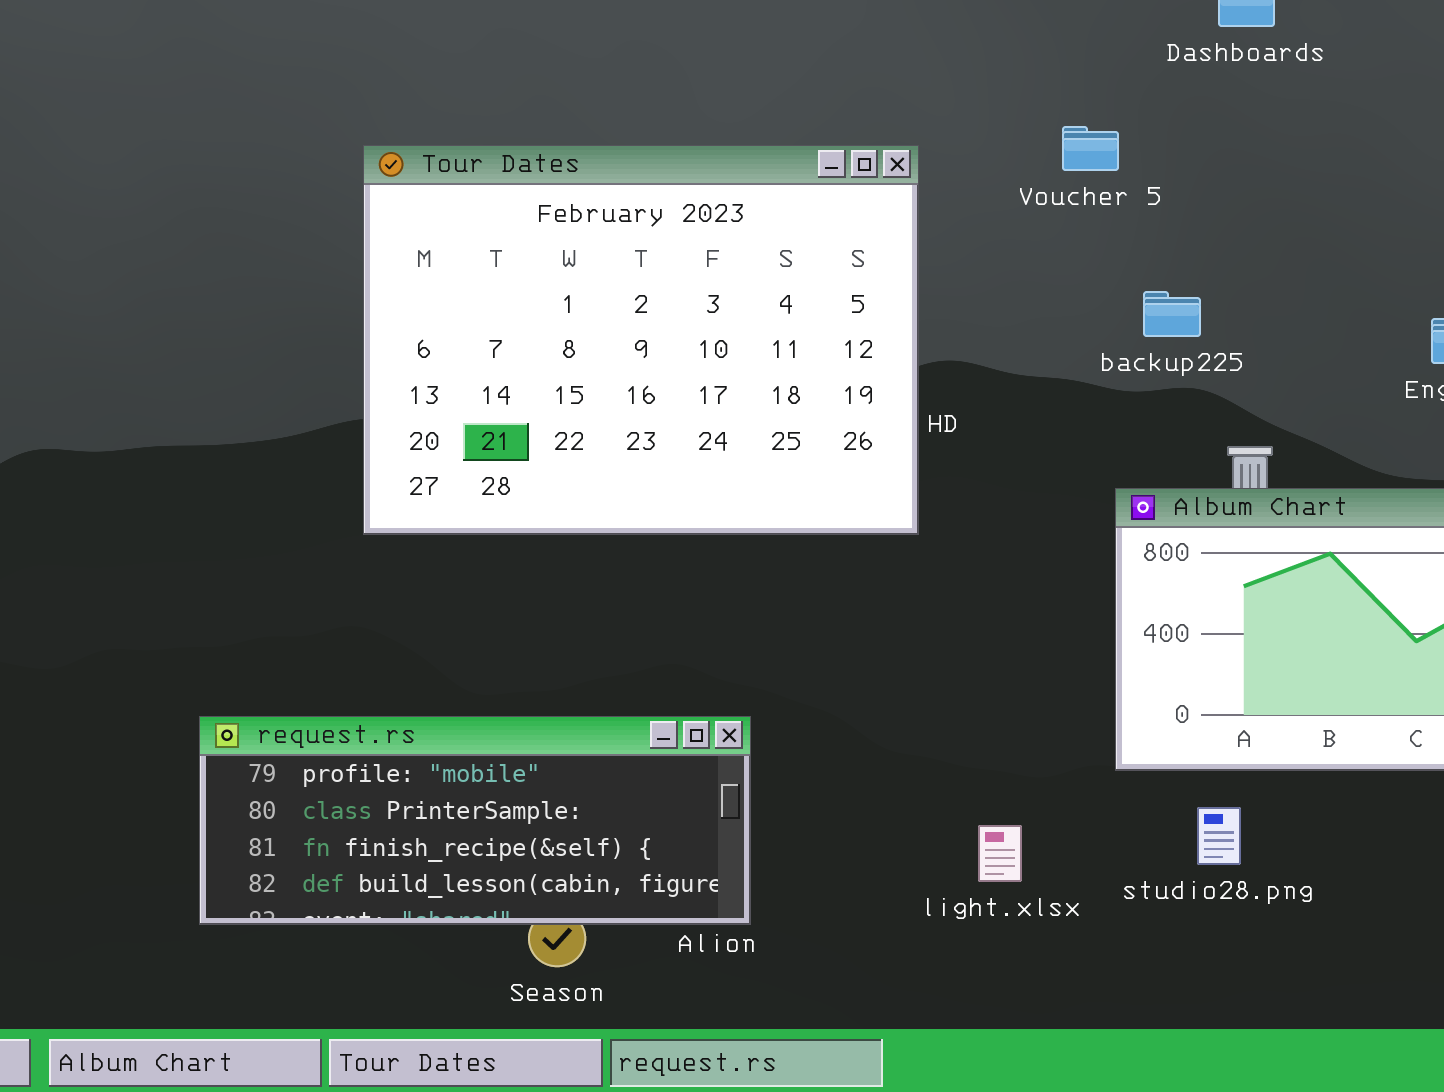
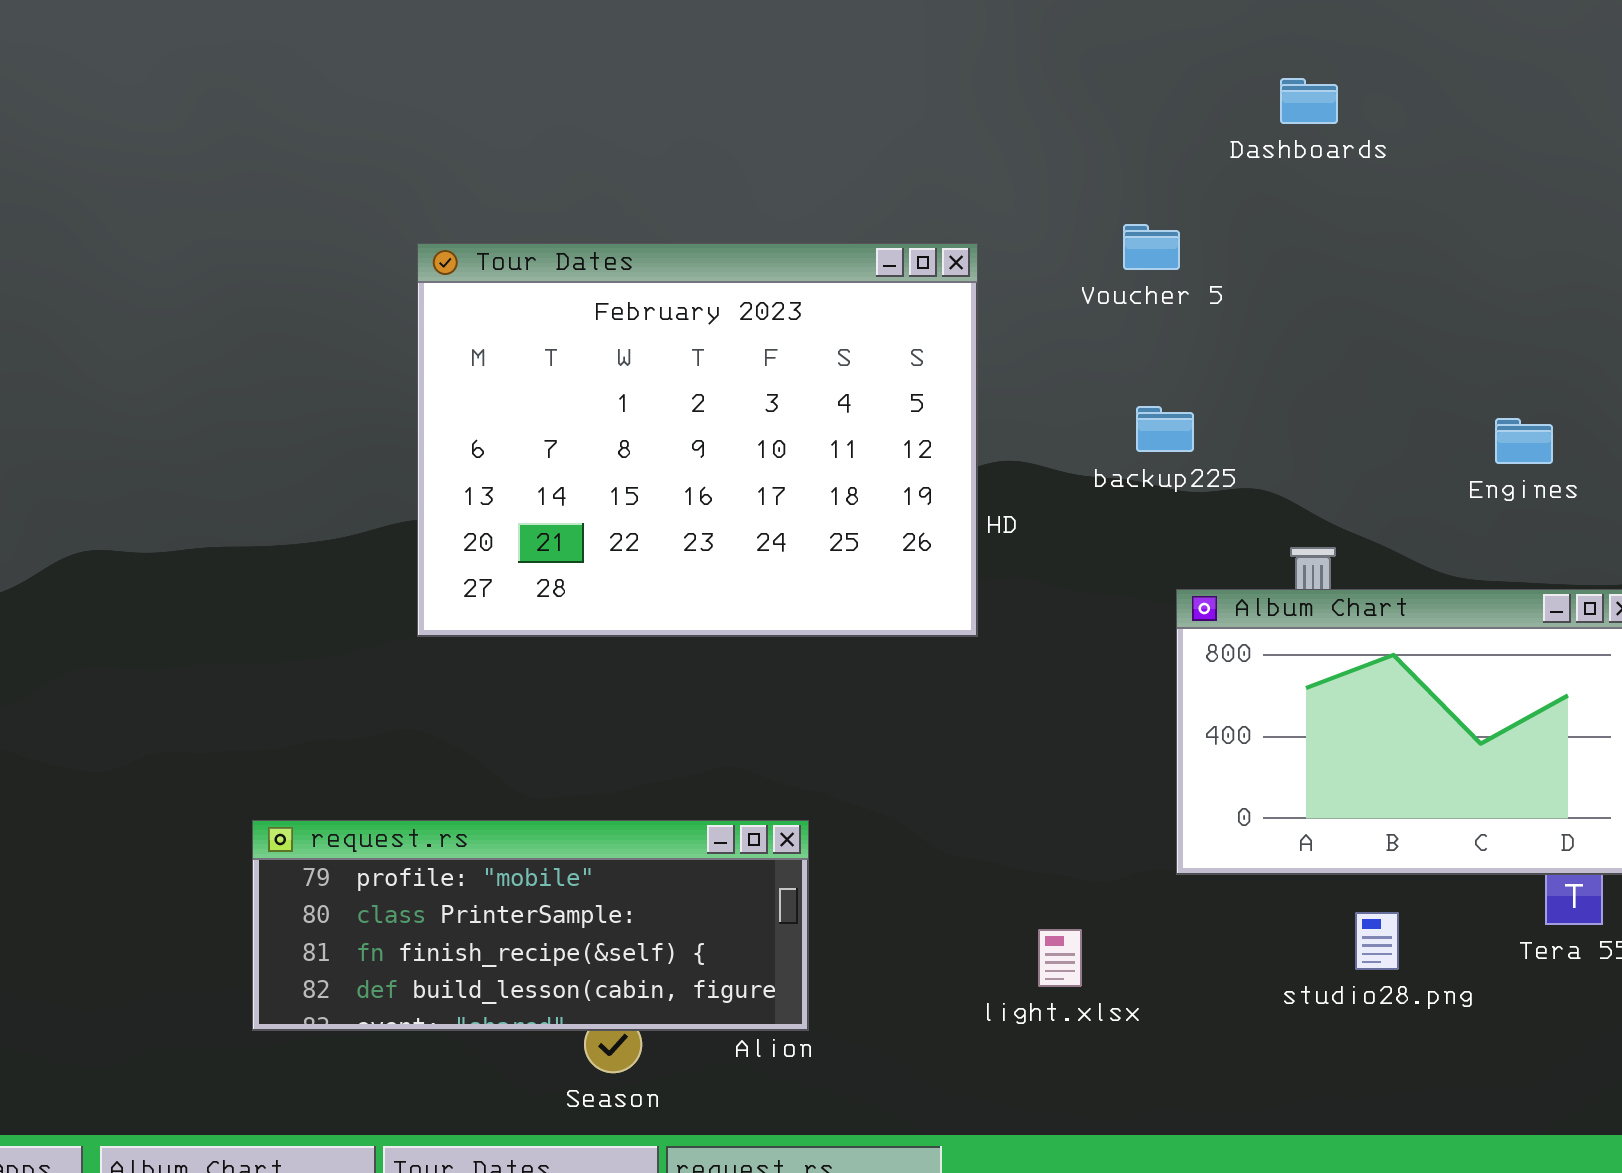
backup225: [1143,291,1201,337] -> [1136,406,1194,452], moved
studio28.png: [1197,807,1241,865] -> [1355,912,1399,970], moved

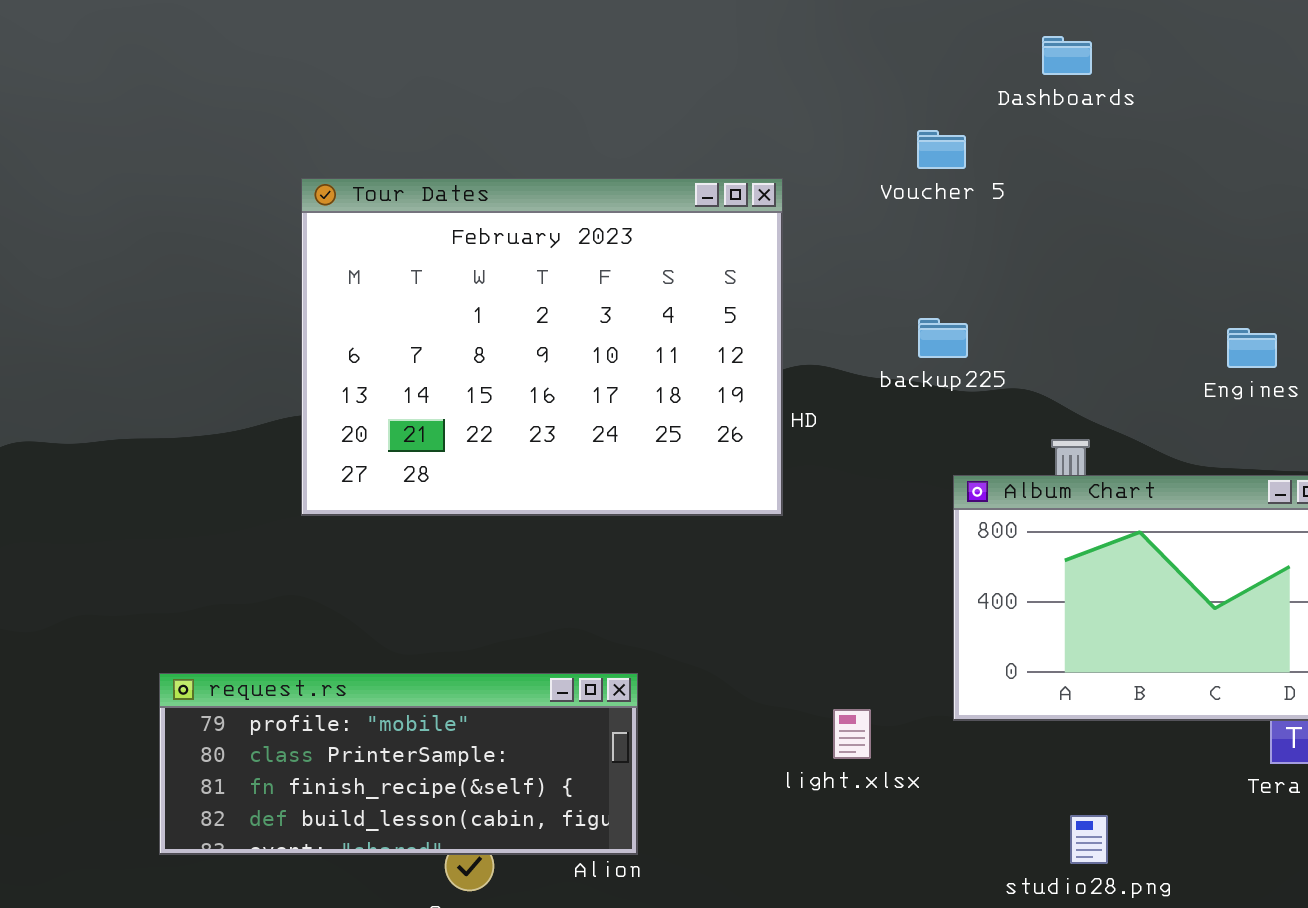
Voucher 5: [1123,224,1180,270] -> [917,130,966,169], moved
studio28.png: [1355,912,1399,970] -> [1070,815,1108,864], moved
light.xlsx: [1038,929,1082,987] -> [833,709,871,759], moved

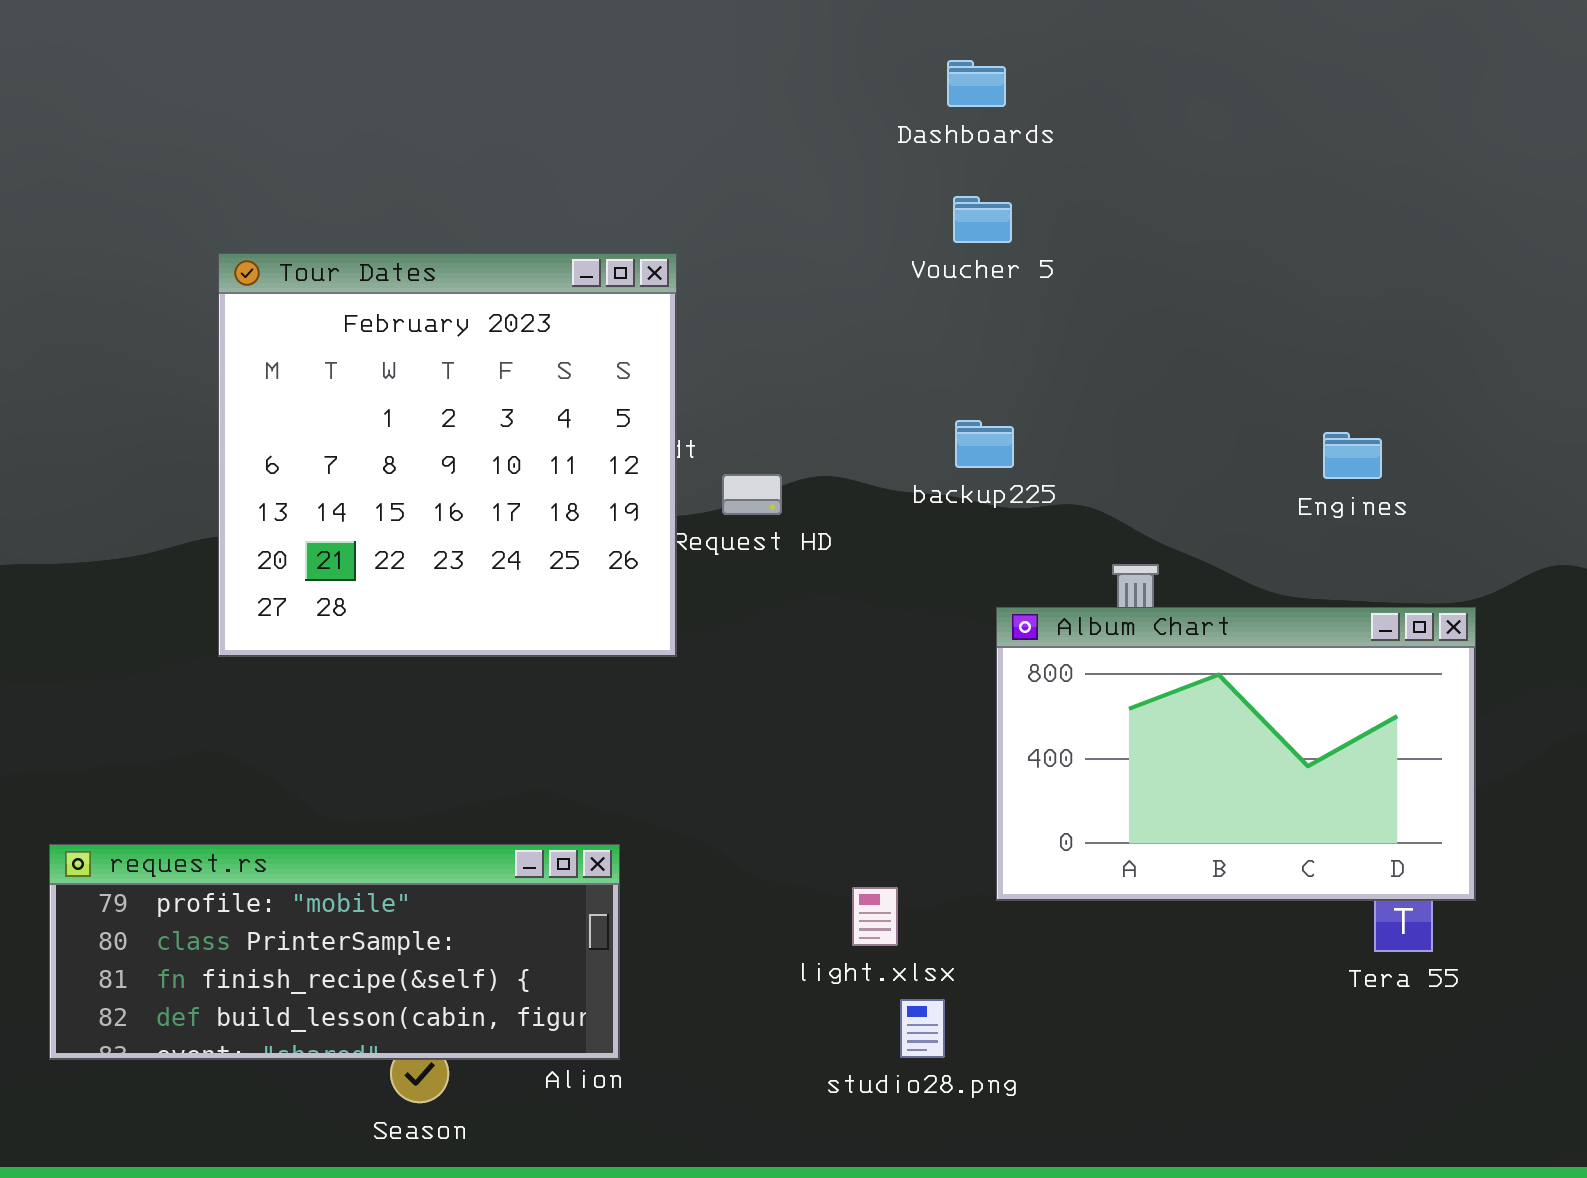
Dashboards: [1042,36,1092,75] -> [947,60,1006,107], moved
Tour Dates: [301,178,783,516] -> [218,253,677,657], resized
studio28.png: [1070,815,1108,864] -> [900,999,945,1058], moved

